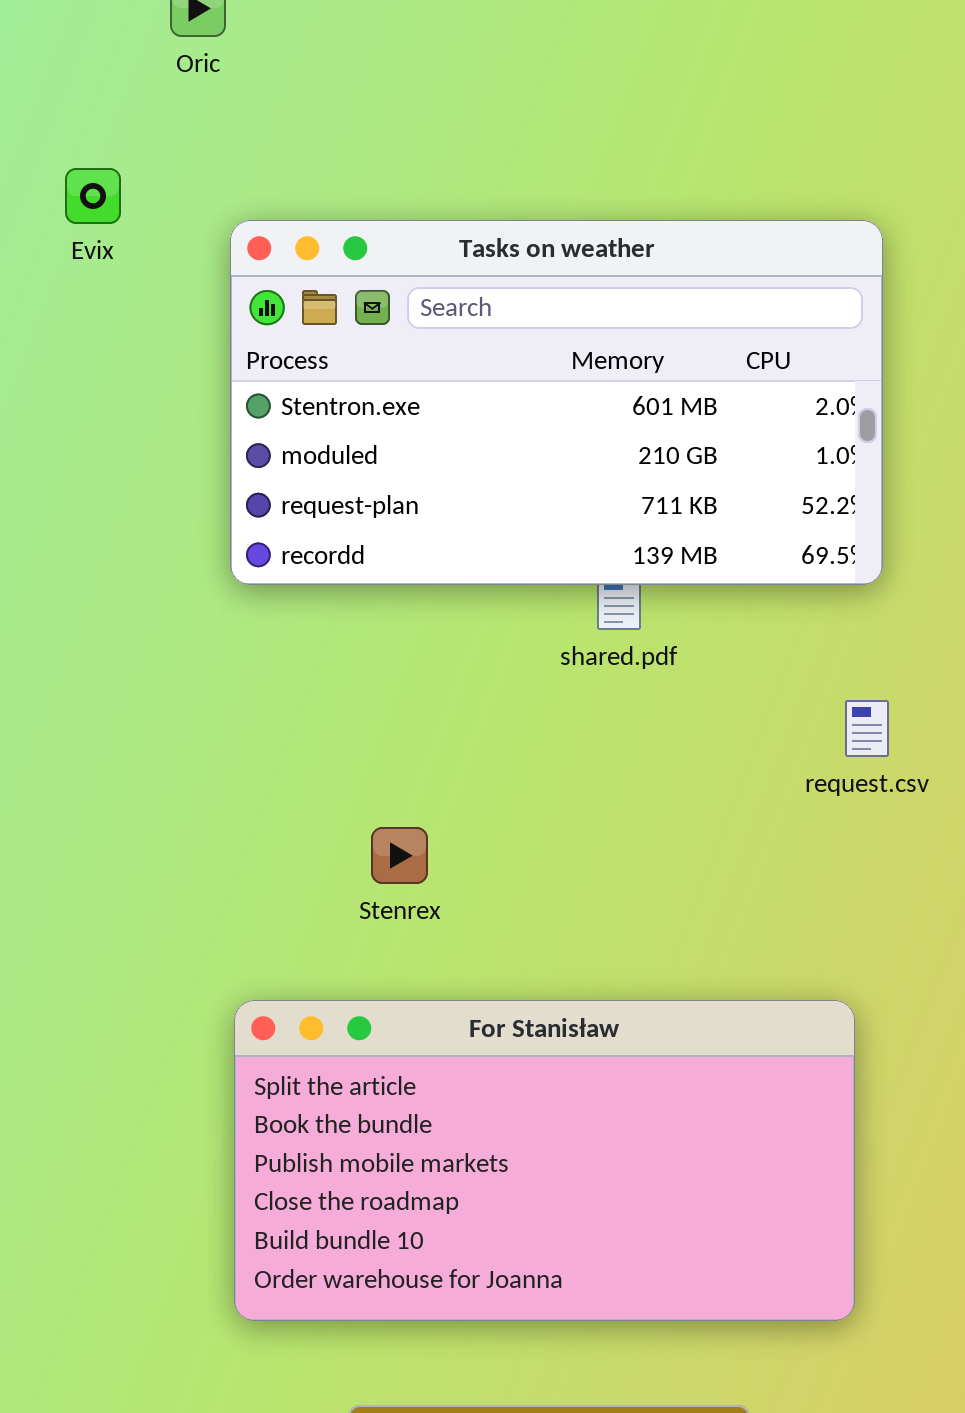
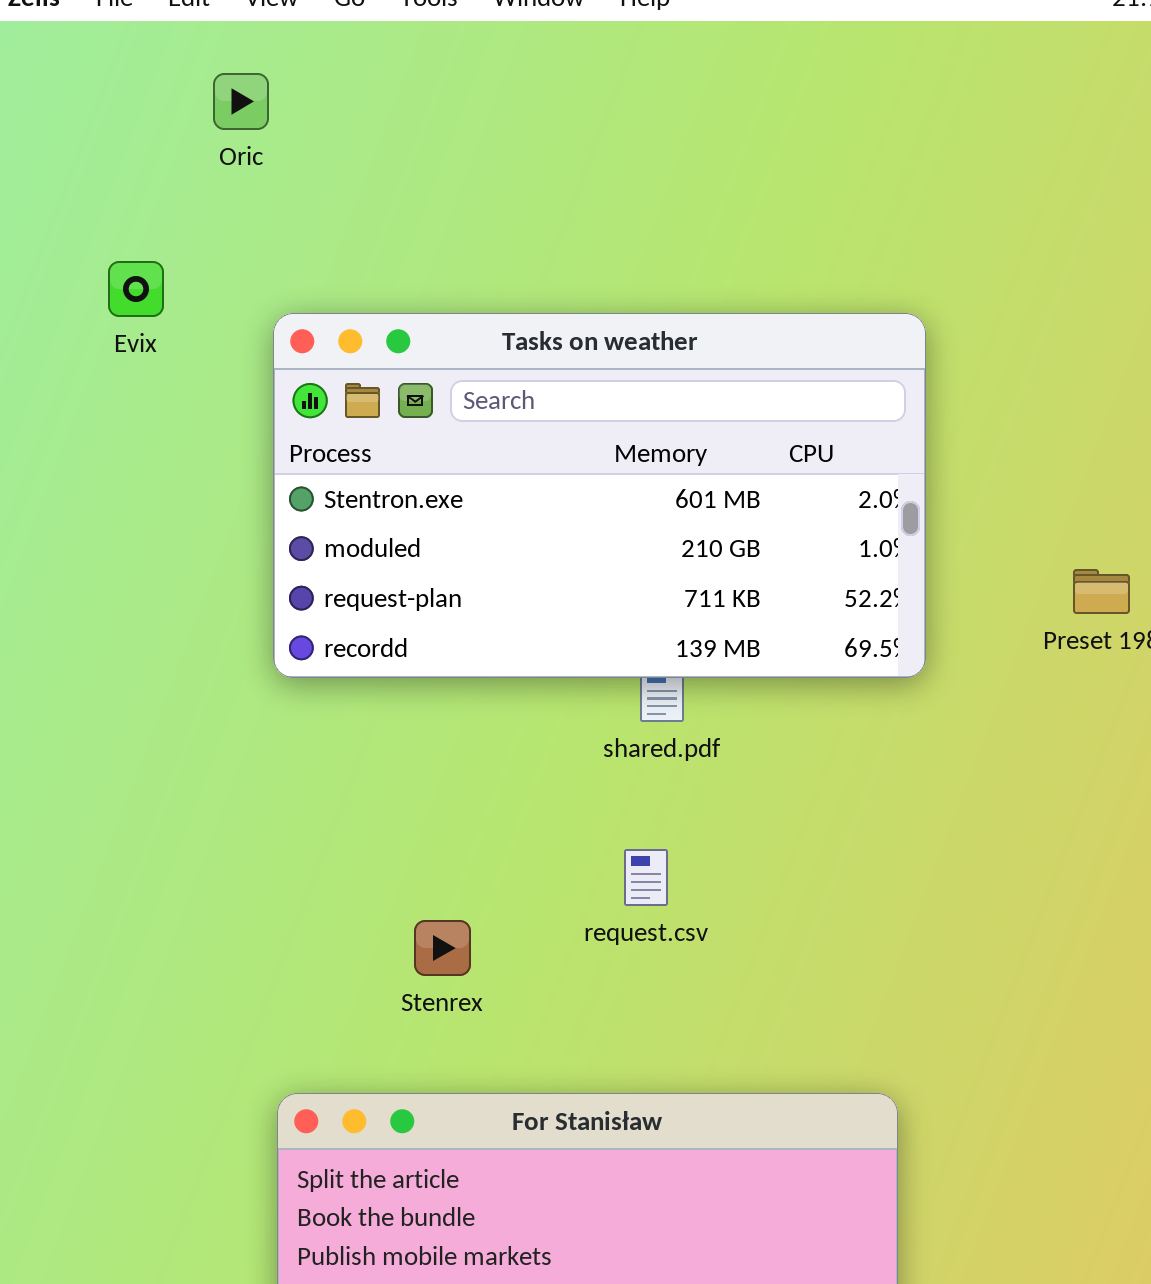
request.csv: [845,700,889,757] -> [624,849,668,906], moved

